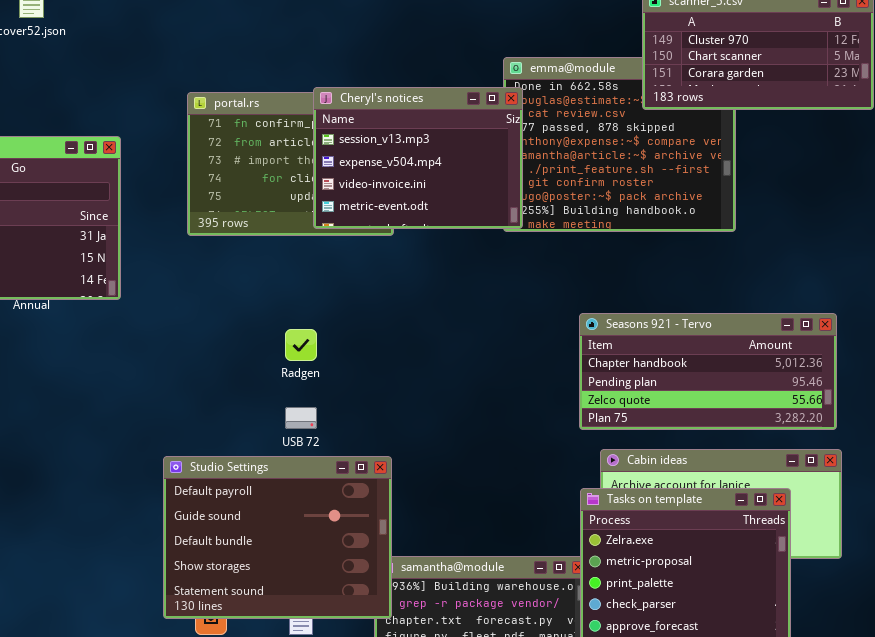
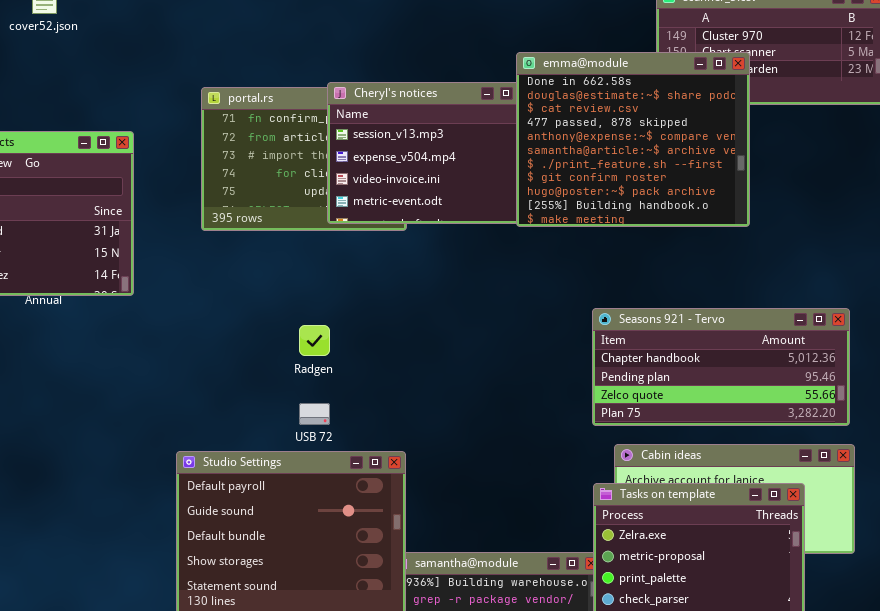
emma@module: [503,57,736,232] -> [516,52,750,227], raised

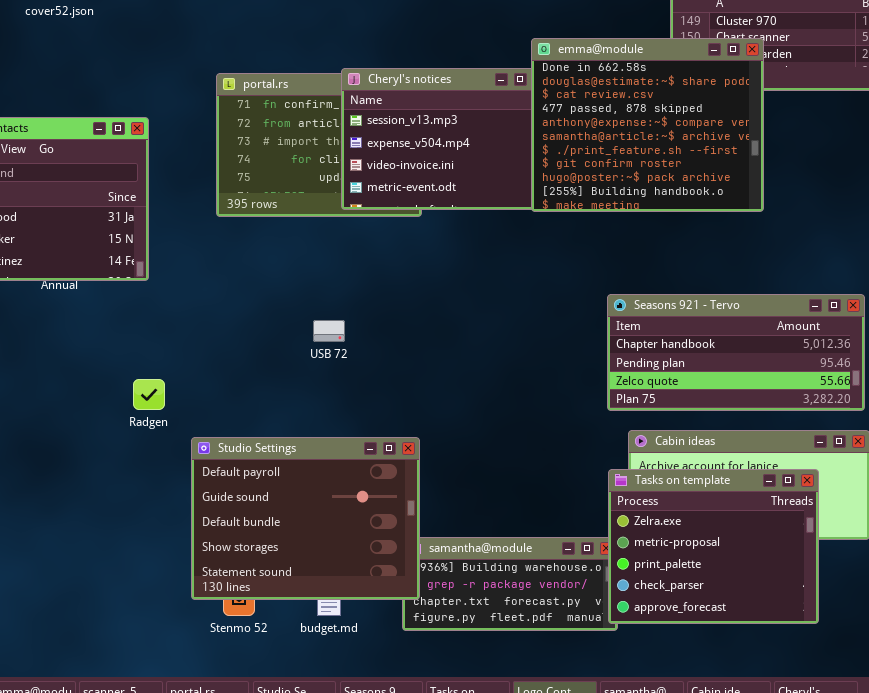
Radgen: [299,325,330,356] -> [133,379,165,410], moved
USB 72: [299,403,330,425] -> [313,320,345,342], moved

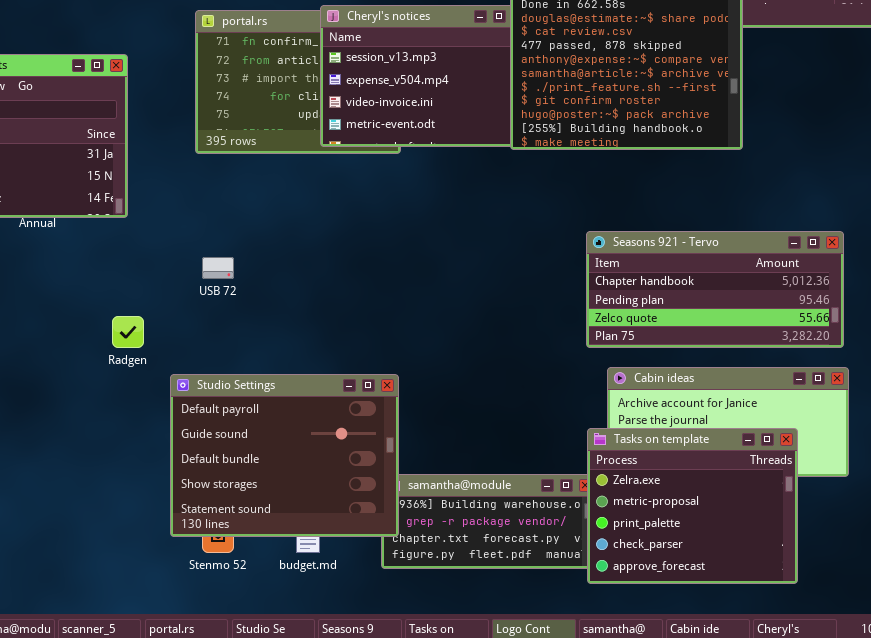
USB 72: [313,320,345,342] -> [202,257,234,279], moved
Tasks on template: [608,469,819,624] -> [587,428,798,584], moved

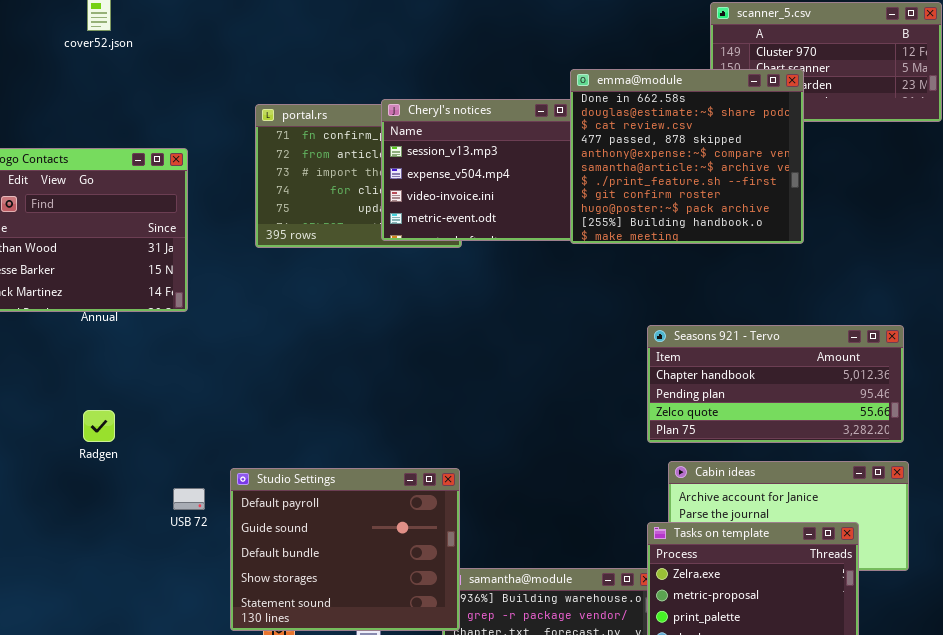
USB 72: [202,257,234,279] -> [173,488,205,510], moved
Radgen: [112,316,144,348] -> [83,410,115,442], moved

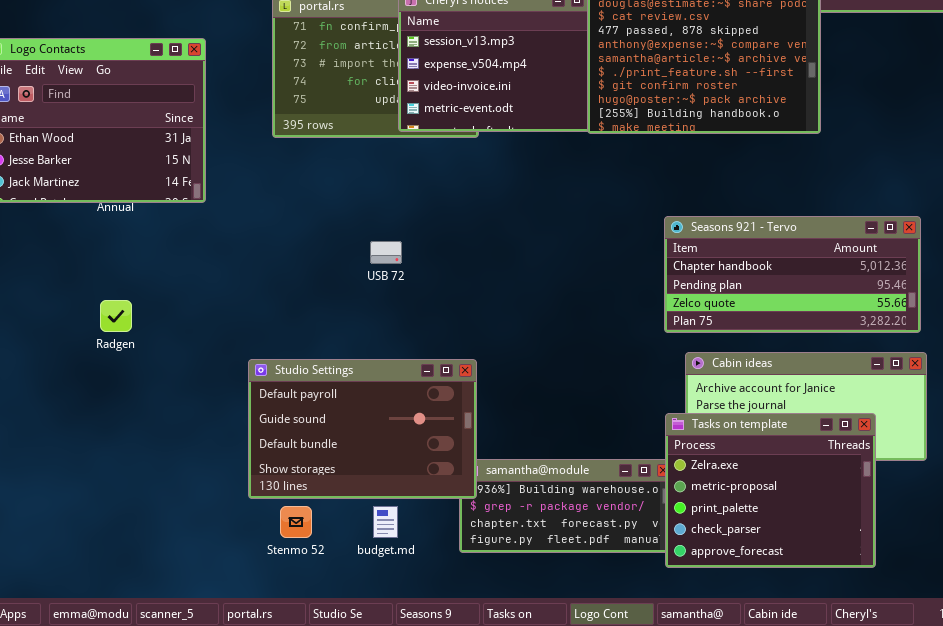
Studio Settings: [230,468,460,631] -> [248,359,477,499], resized
USB 72: [173,488,205,510] -> [370,241,402,264], moved

